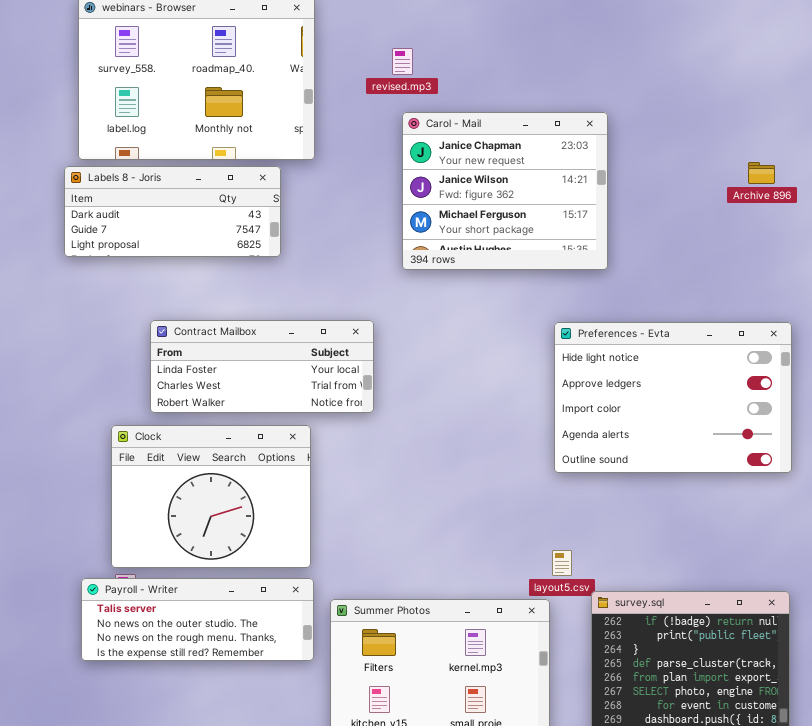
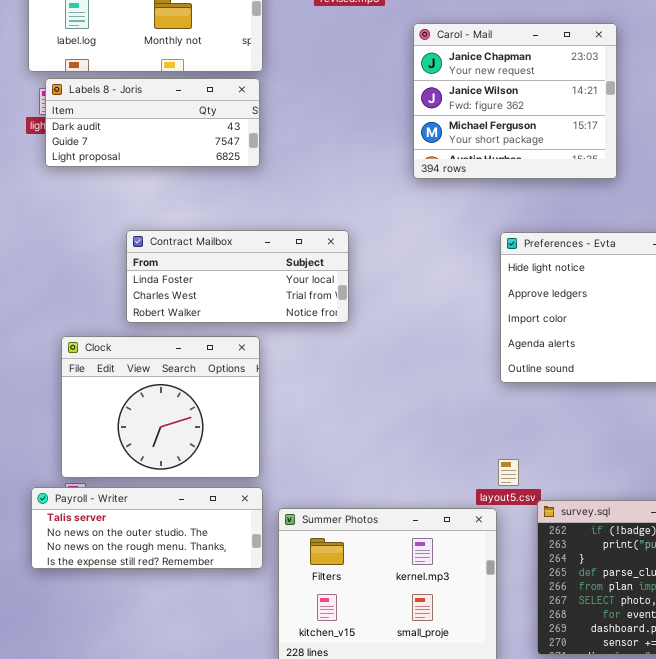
Carol - Mail: [402,112,608,270] -> [413,23,617,179], moved
Labels 8 - Joris: [64,166,281,257] -> [45,78,260,167], moved
Contract Mailbox: [150,320,374,413] -> [126,230,349,323], moved

